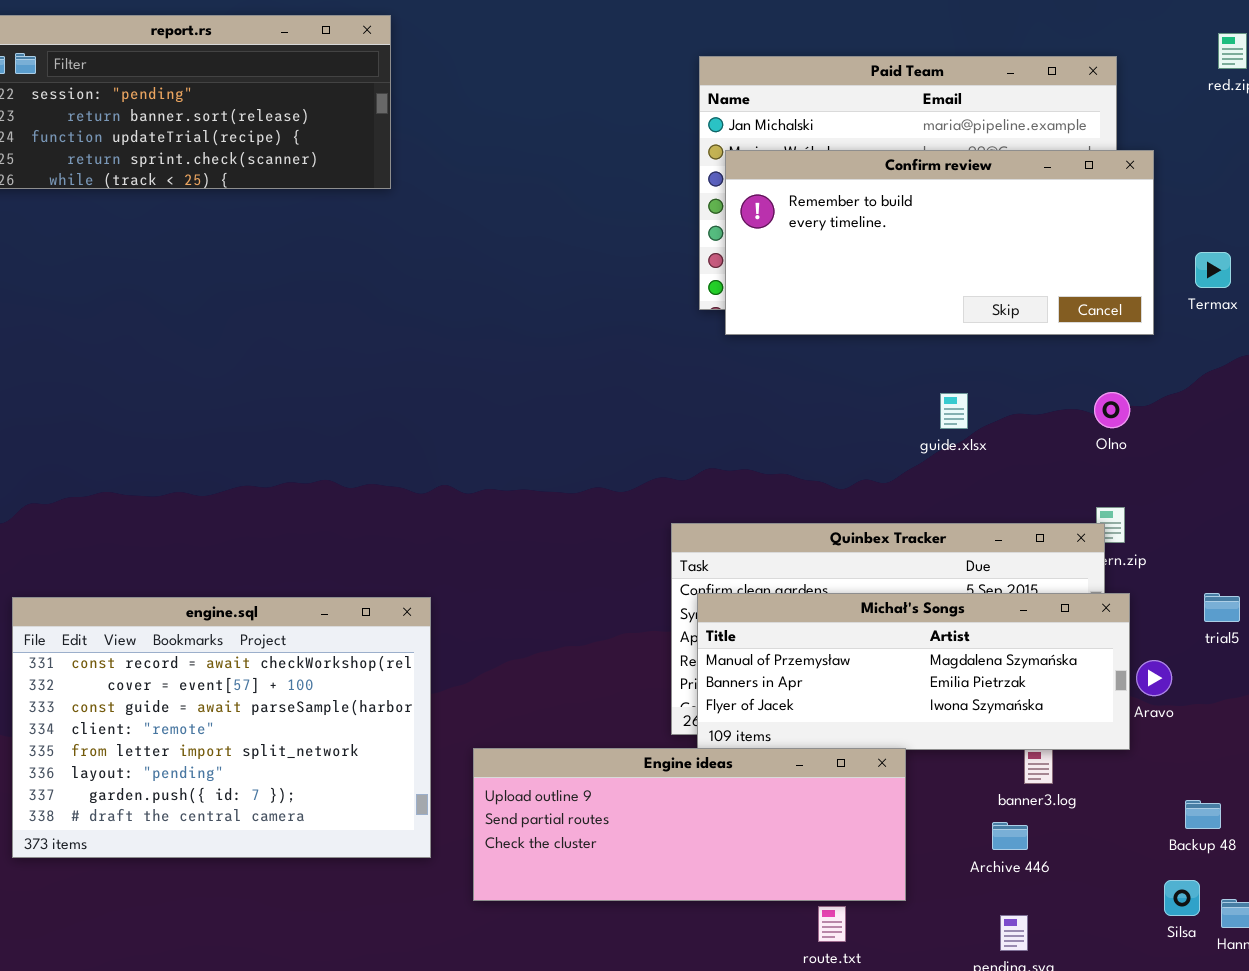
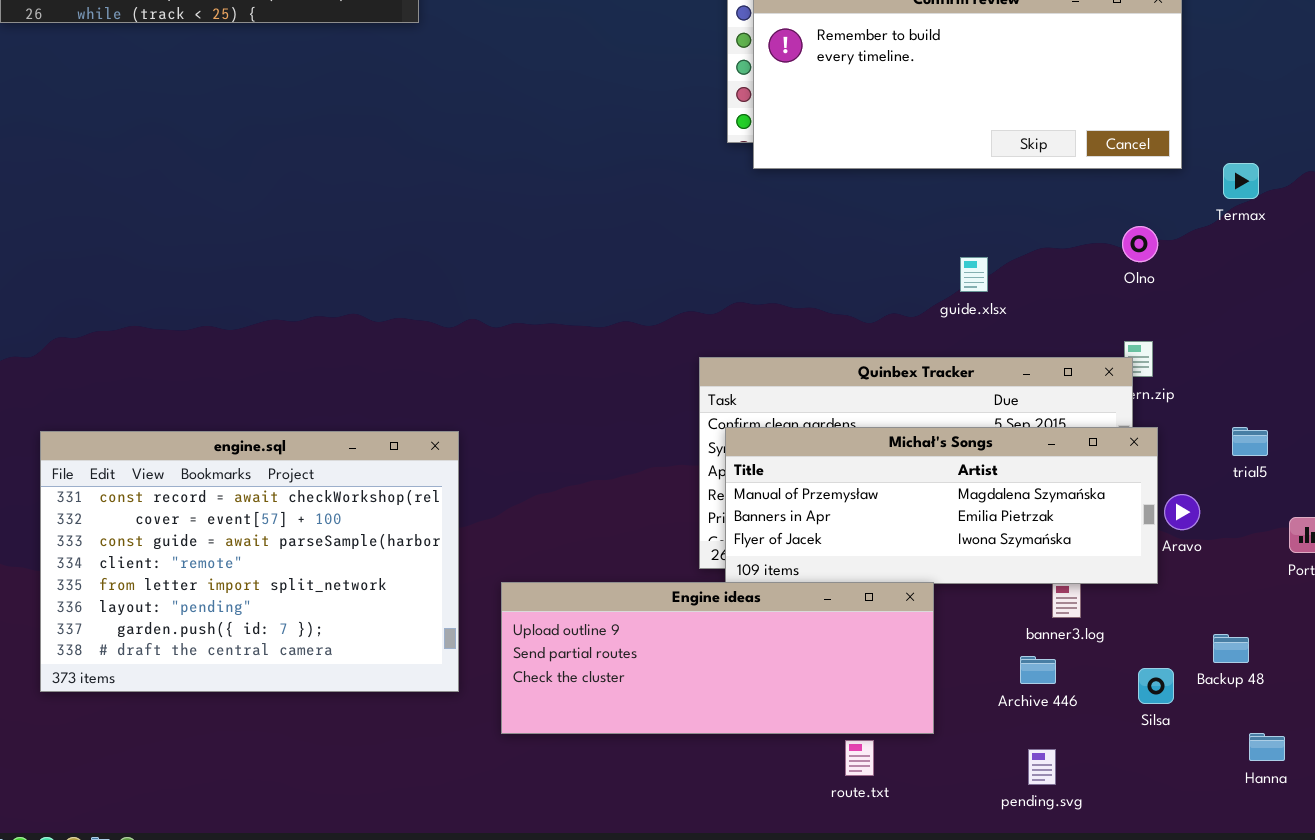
Termax: [1195,252,1231,288] -> [1223,163,1259,199], moved
guide.xlsx: [940,393,968,429] -> [960,257,988,292], moved
Silsa: [1164,880,1200,916] -> [1138,668,1174,704], moved

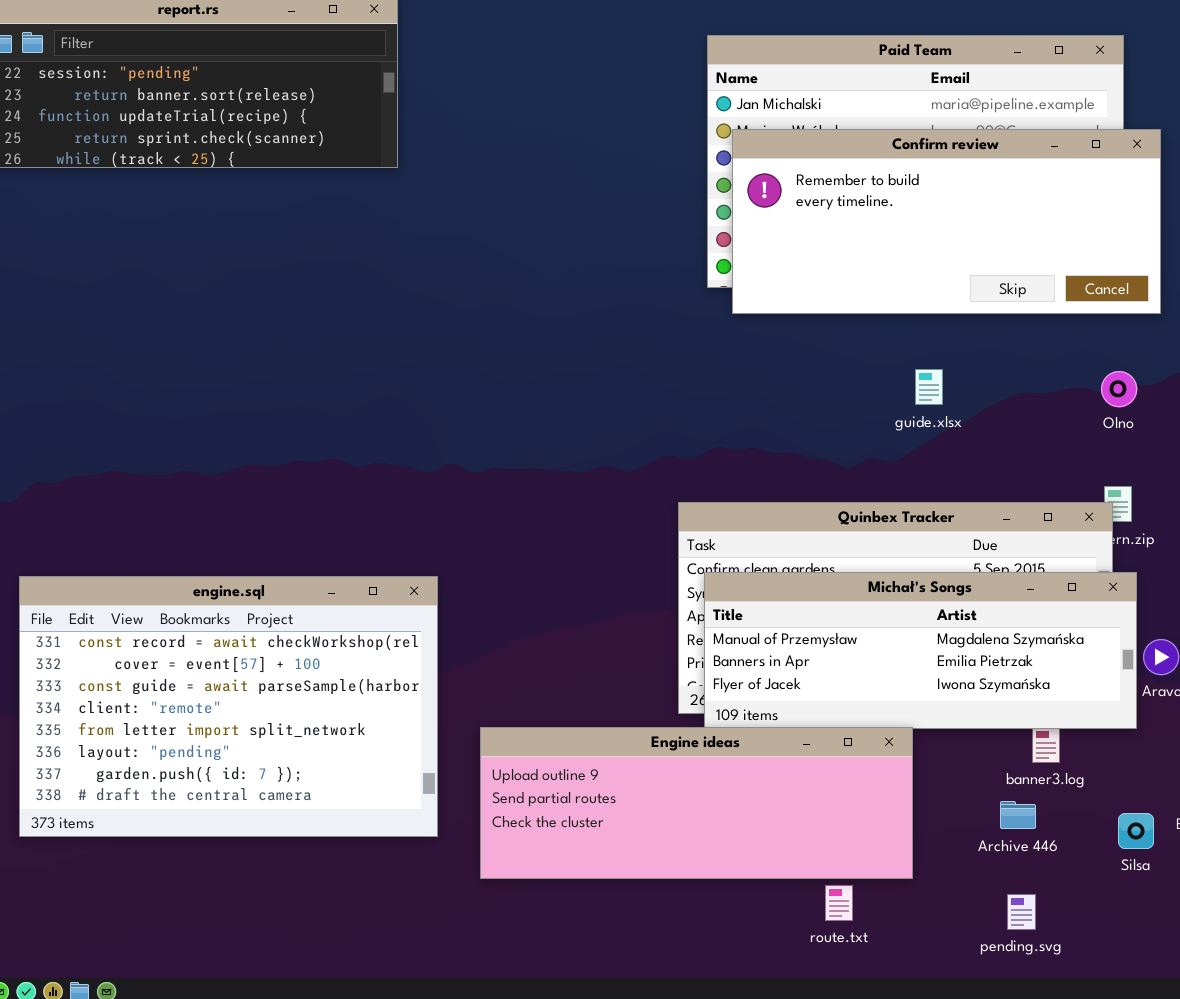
guide.xlsx: [960,257,988,292] -> [915,369,943,405], moved

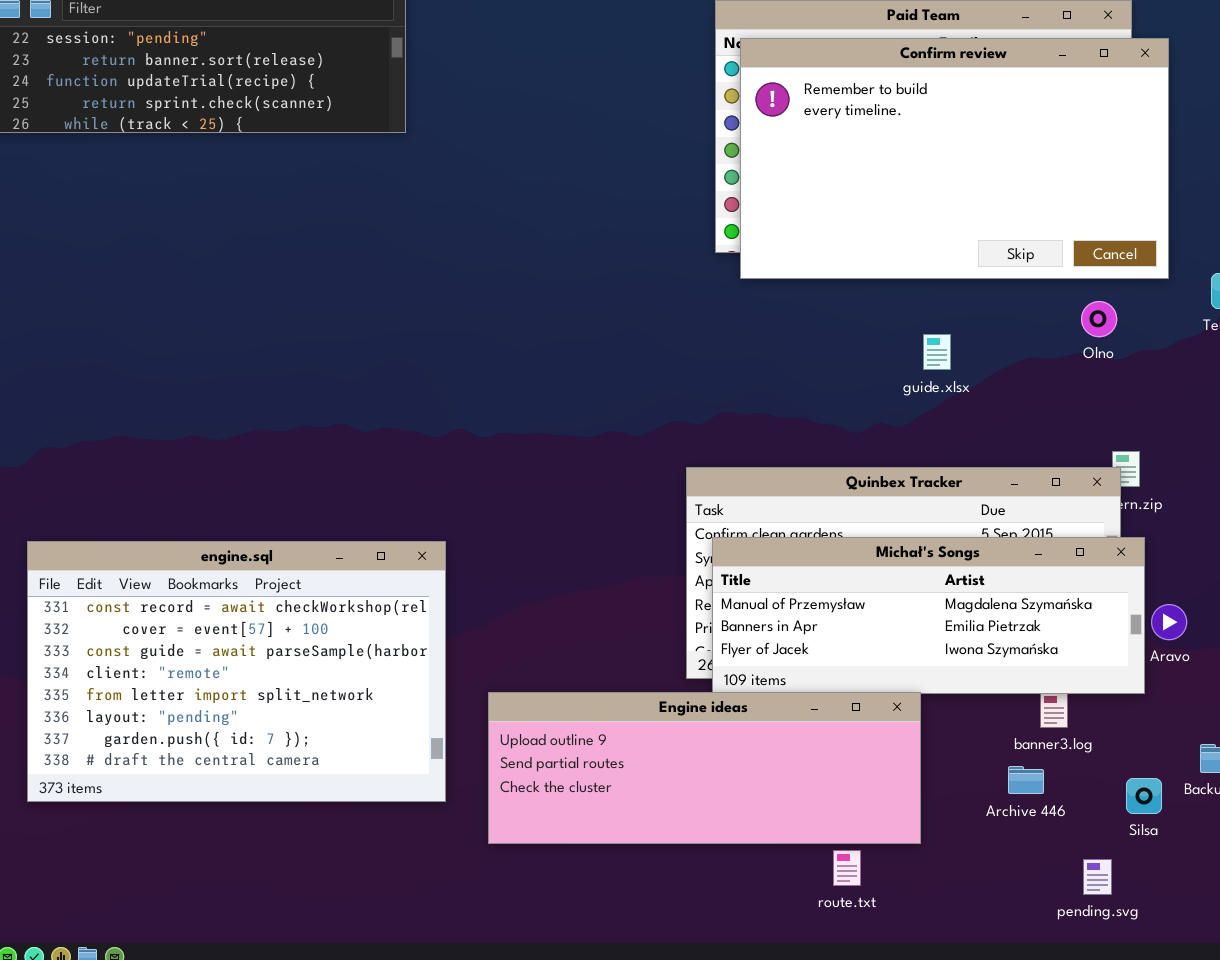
Confirm review: [732,129,1161,314] -> [740,38,1169,279], resized
Olno: [1101,371,1137,407] -> [1081,301,1117,337], moved
pending.svg: [1007,894,1036,930] -> [1083,859,1112,895], moved

